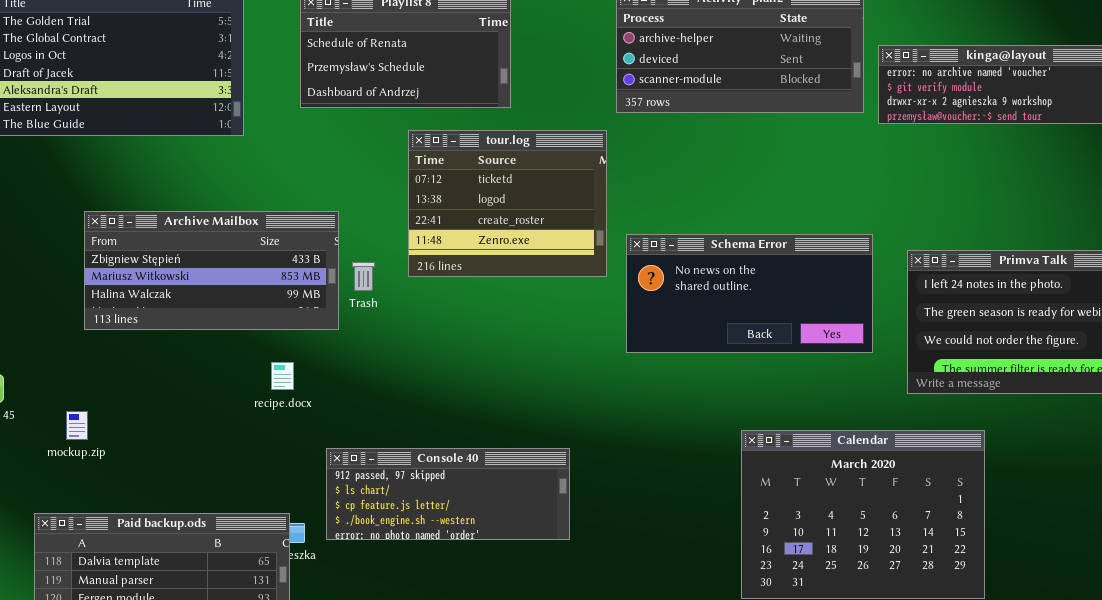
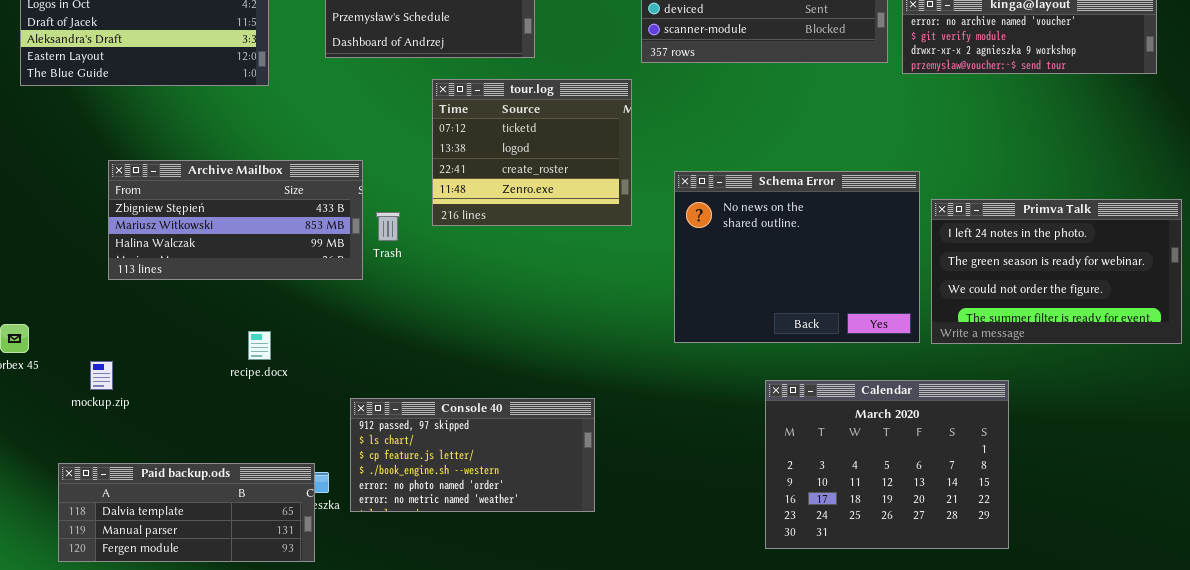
Schema Error: [626,234,873,353] -> [674,171,920,343], moved, resized
recipe.docx: [271,362,294,390] -> [248,331,271,360], moved
Console 40: [326,448,570,540] -> [350,398,595,512], resized

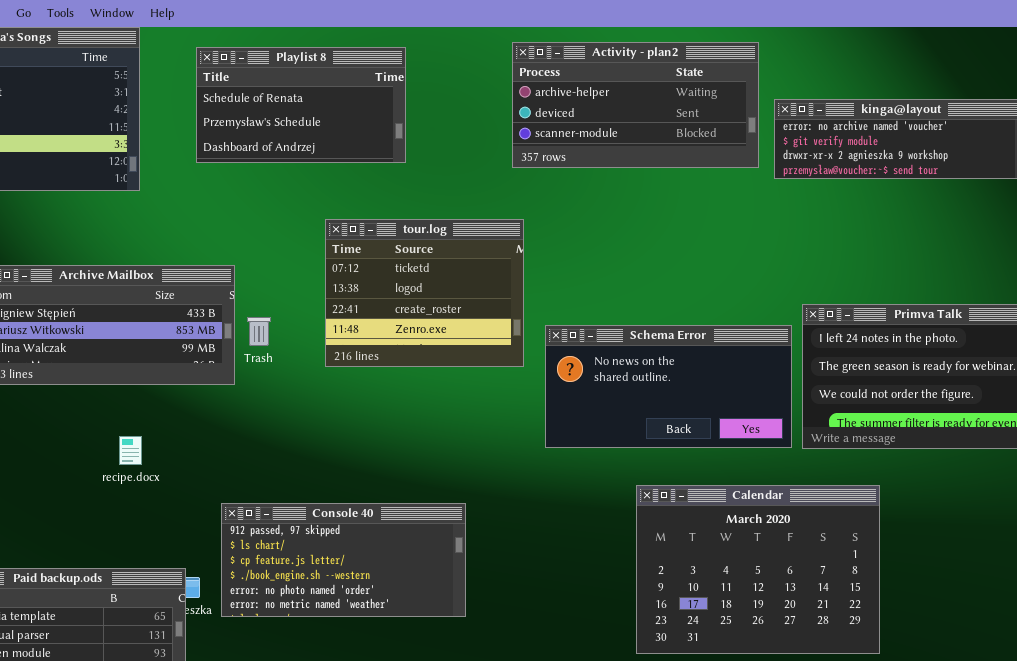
tour.log: [432,79,632,226] -> [325,219,524,367], moved
Schema Error: [674,171,920,343] -> [545,325,792,448], resized

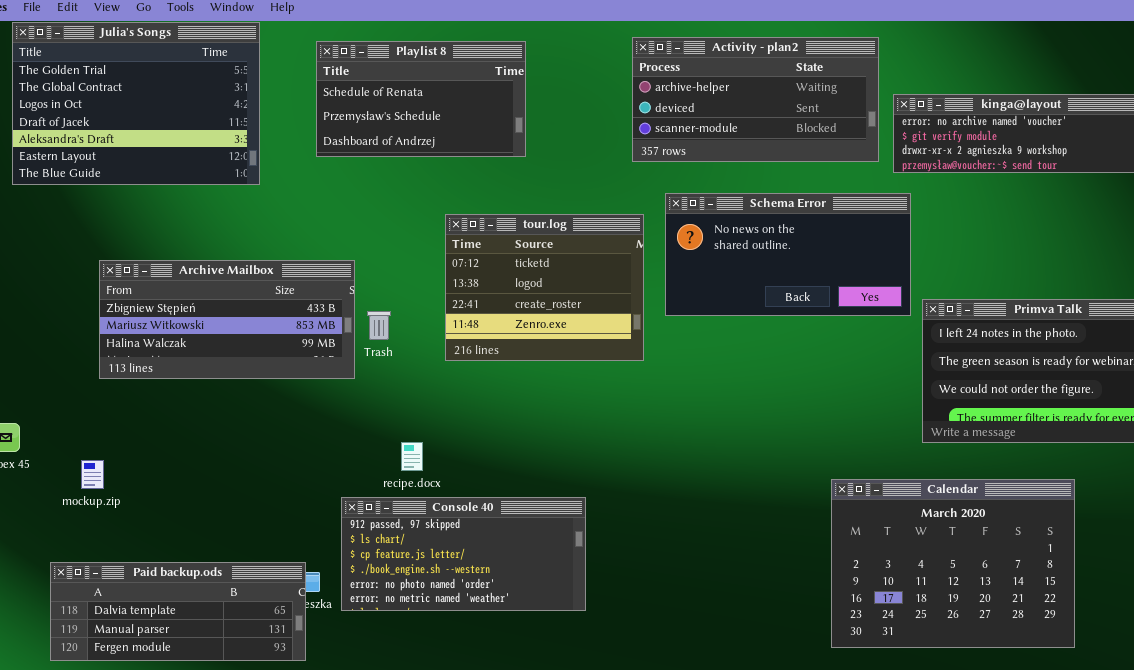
Schema Error: [545,325,792,448] -> [665,193,911,316], moved
recipe.docx: [119,436,142,465] -> [401,442,423,471], moved
Calendar: [636,485,880,654] -> [831,479,1075,648], moved

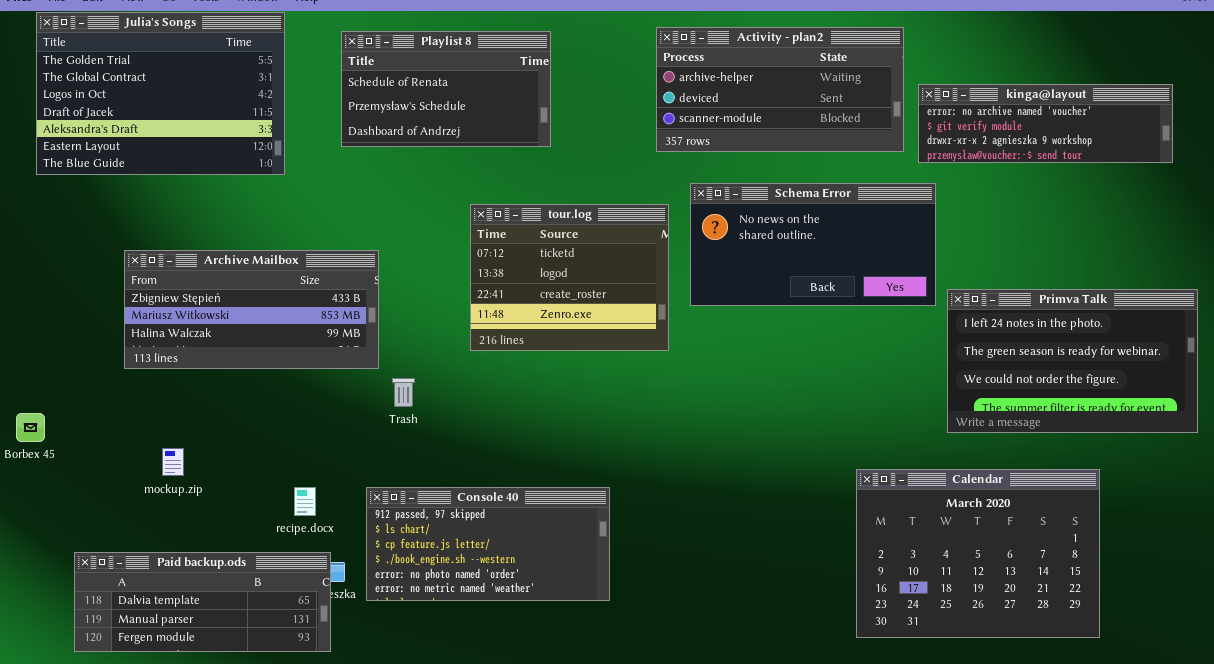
Trash: [367,311,391,340] -> [392,378,415,407], moved
recipe.docx: [401,442,423,471] -> [294,487,316,516], moved
mockup.zip: [81,460,104,489] -> [162,448,184,476], moved

